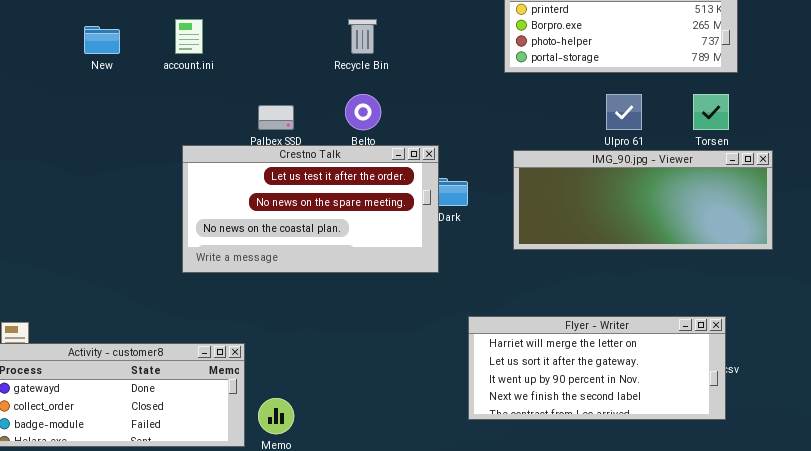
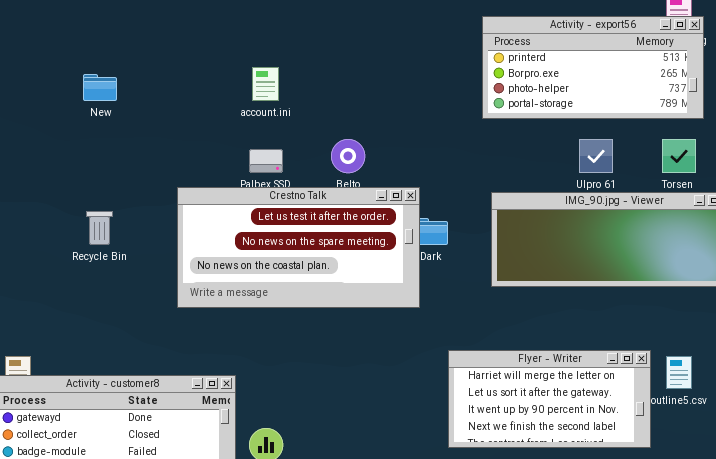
account.ini: [175,19,203,54] -> [252,67,279,101], moved
Recycle Bin: [348,19,377,54] -> [86,211,113,245], moved
Flyer - Writer: [468,316,726,420] -> [448,350,651,448], resized

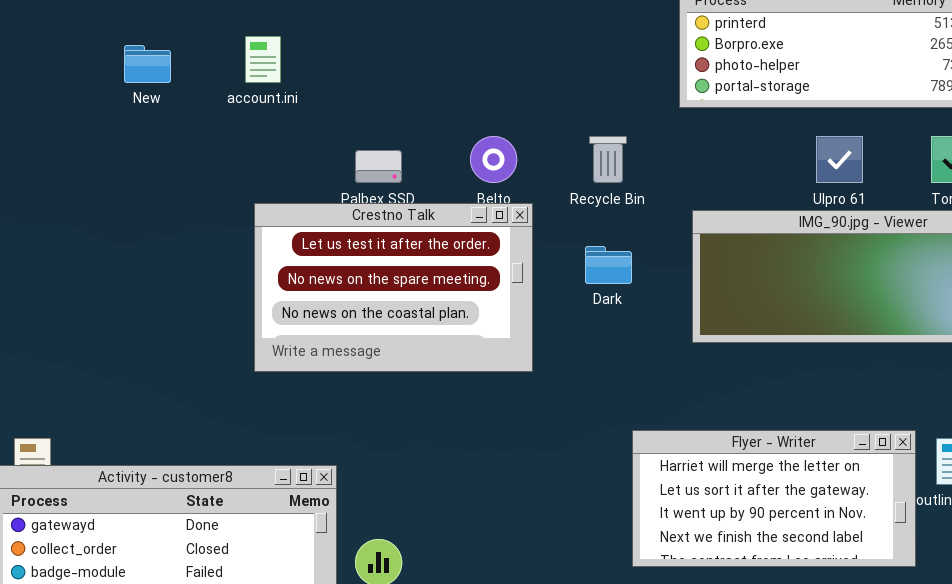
account.ini: [252,67,279,101] -> [245,36,281,83], moved
Crestno Talk: [177,187,420,308] -> [254,203,533,372], resized
Recycle Bin: [86,211,113,245] -> [589,136,627,183], moved

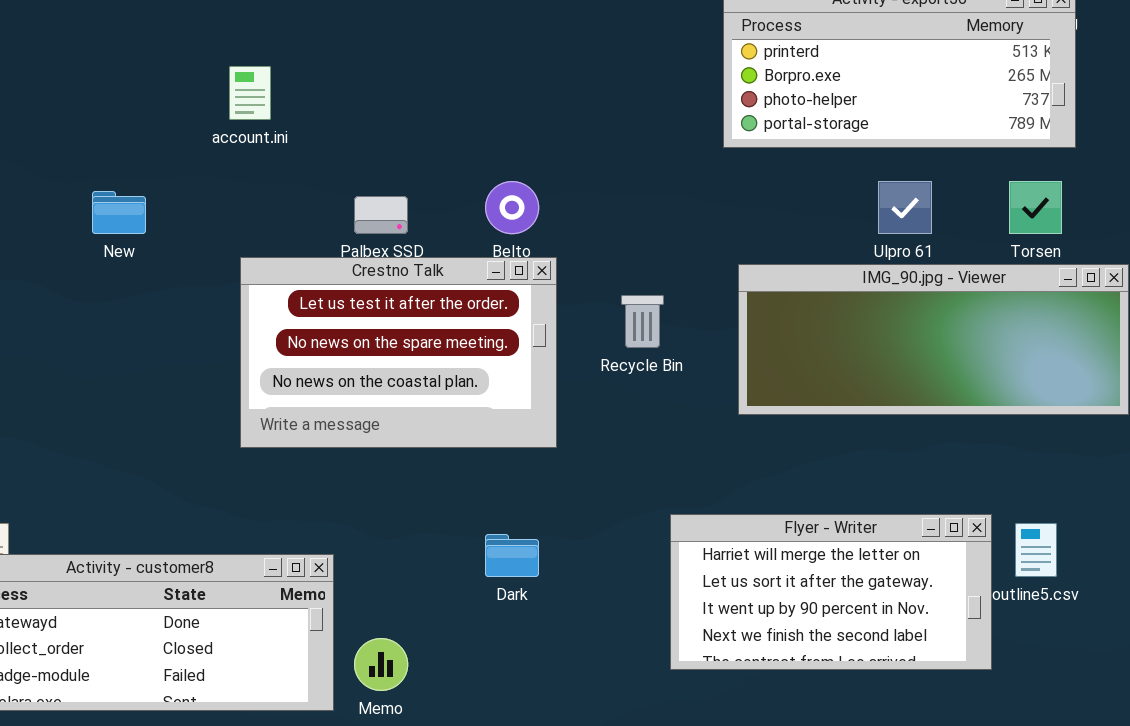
New: [124,45,171,83] -> [92,191,146,234], moved
Recycle Bin: [589,136,627,183] -> [621,295,664,348], moved
Dark: [585,246,632,284] -> [485,534,539,577], moved

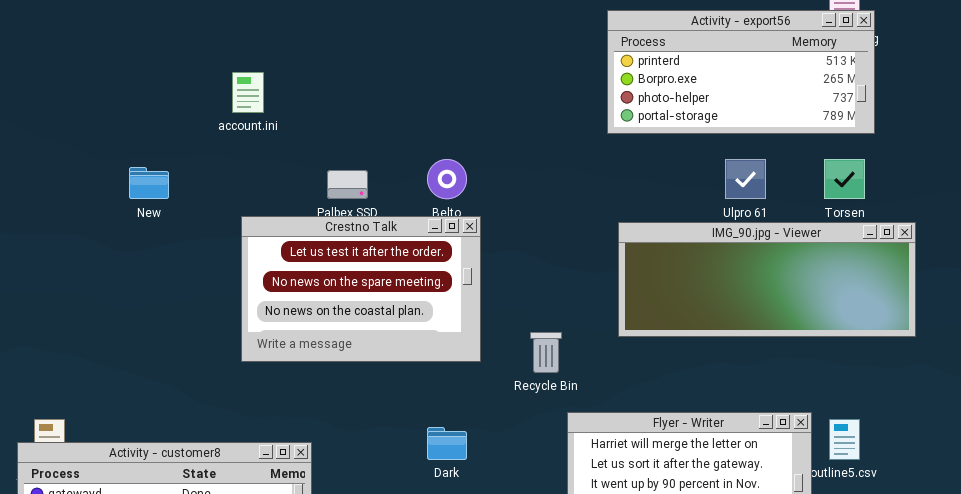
Recycle Bin: [621,295,664,348] -> [530,332,562,373], moved

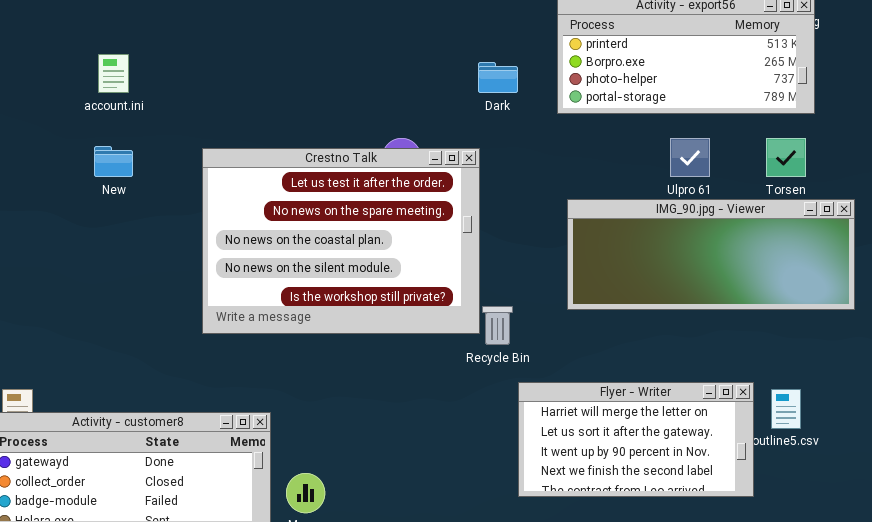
account.ini: [232,72,264,113] -> [98,54,129,93], moved
Crestno Talk: [241,216,481,362] -> [202,148,480,334], resized
Dark: [427,427,467,460] -> [478,62,518,93], moved

